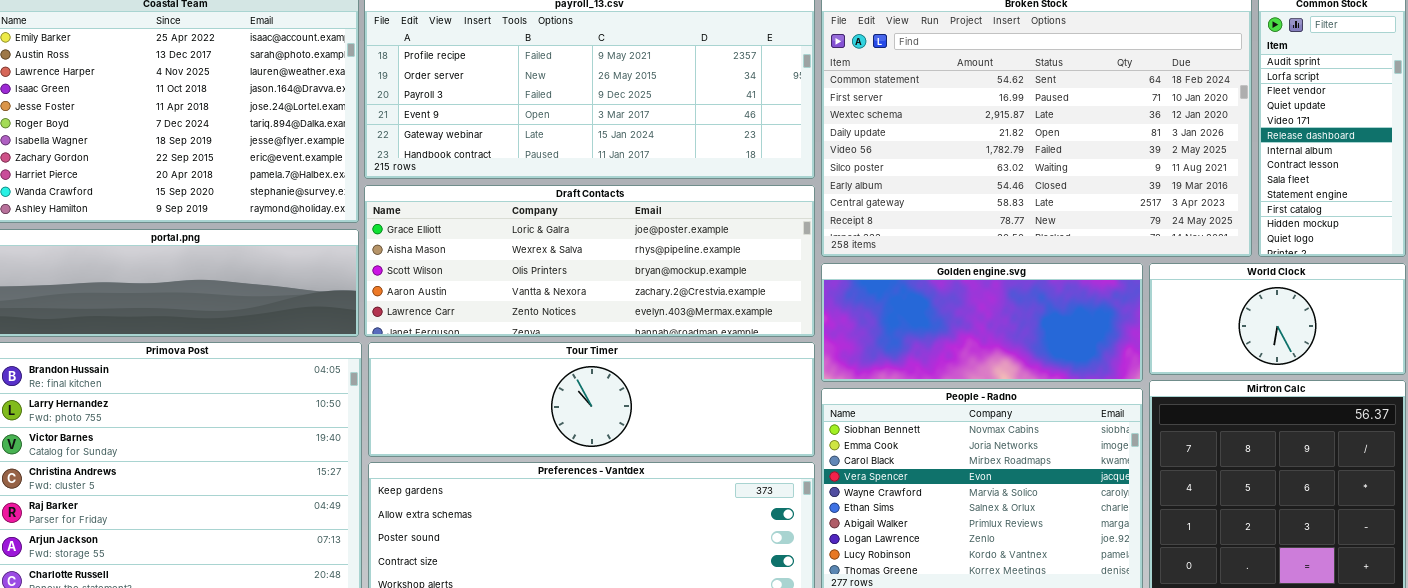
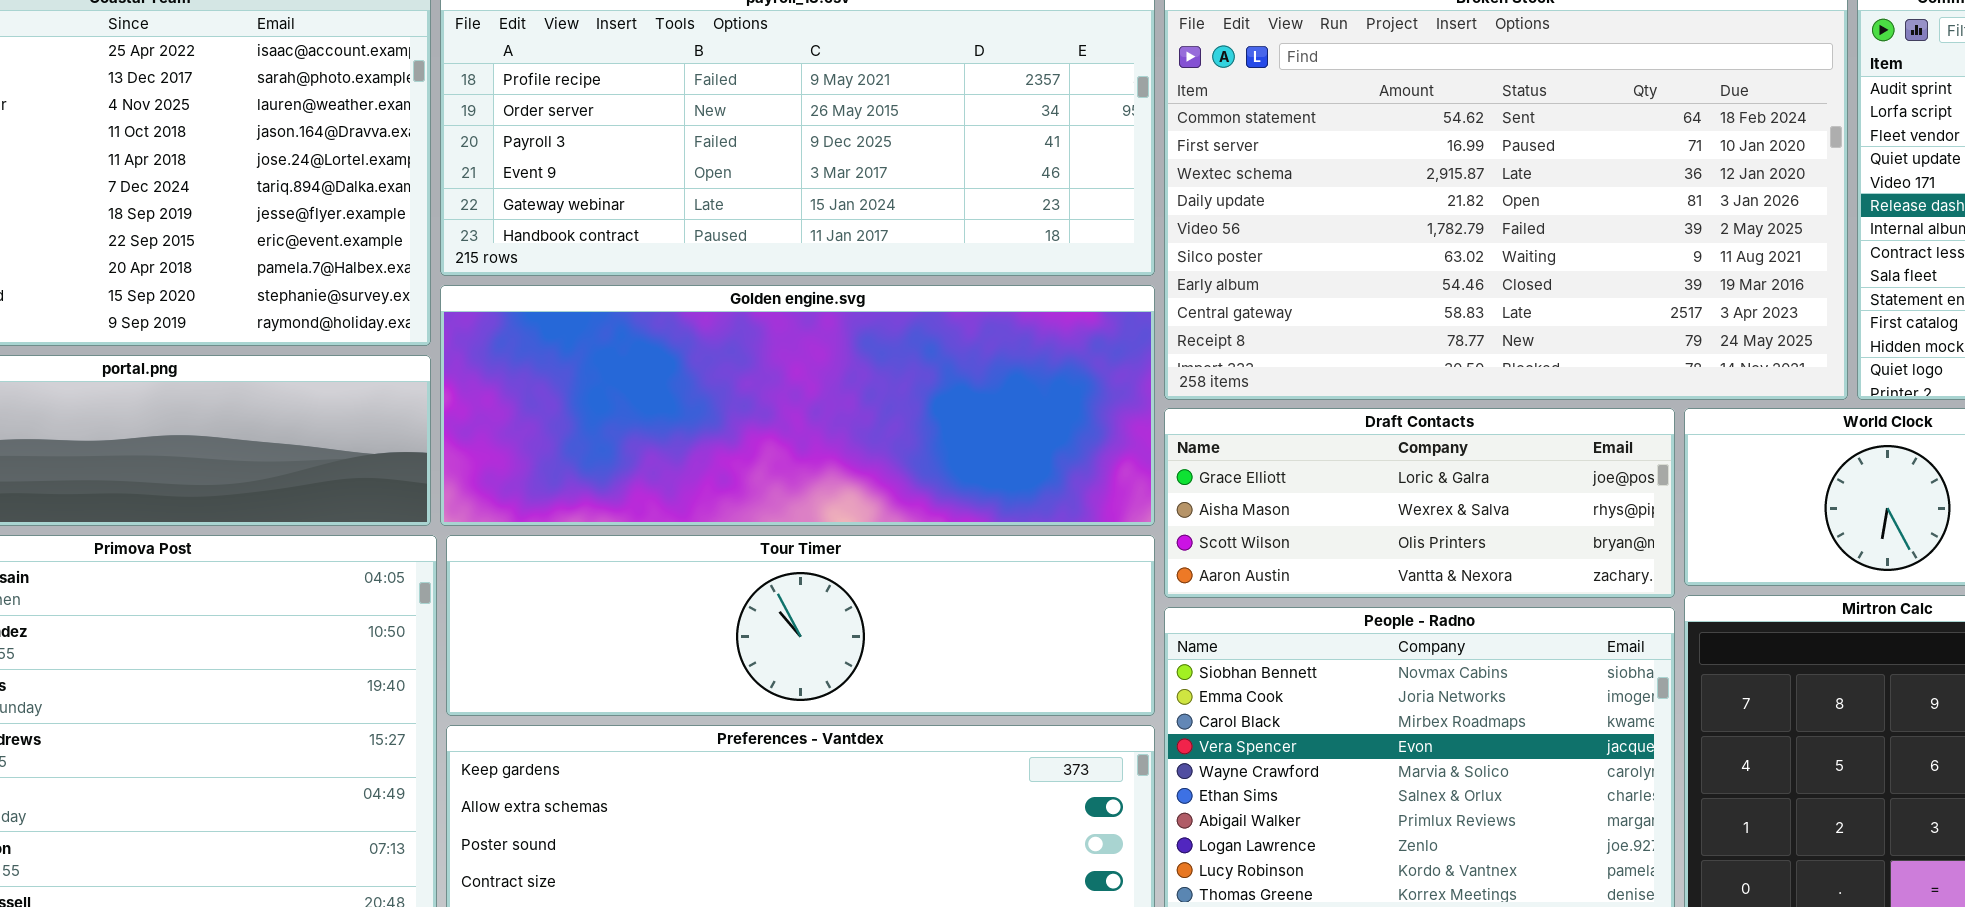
Draft Contacts: [364,185,815,337] -> [1164,408,1675,598], moved, resized
Golden engine.svg: [821,263,1143,382] -> [440,285,1155,526], moved, resized

